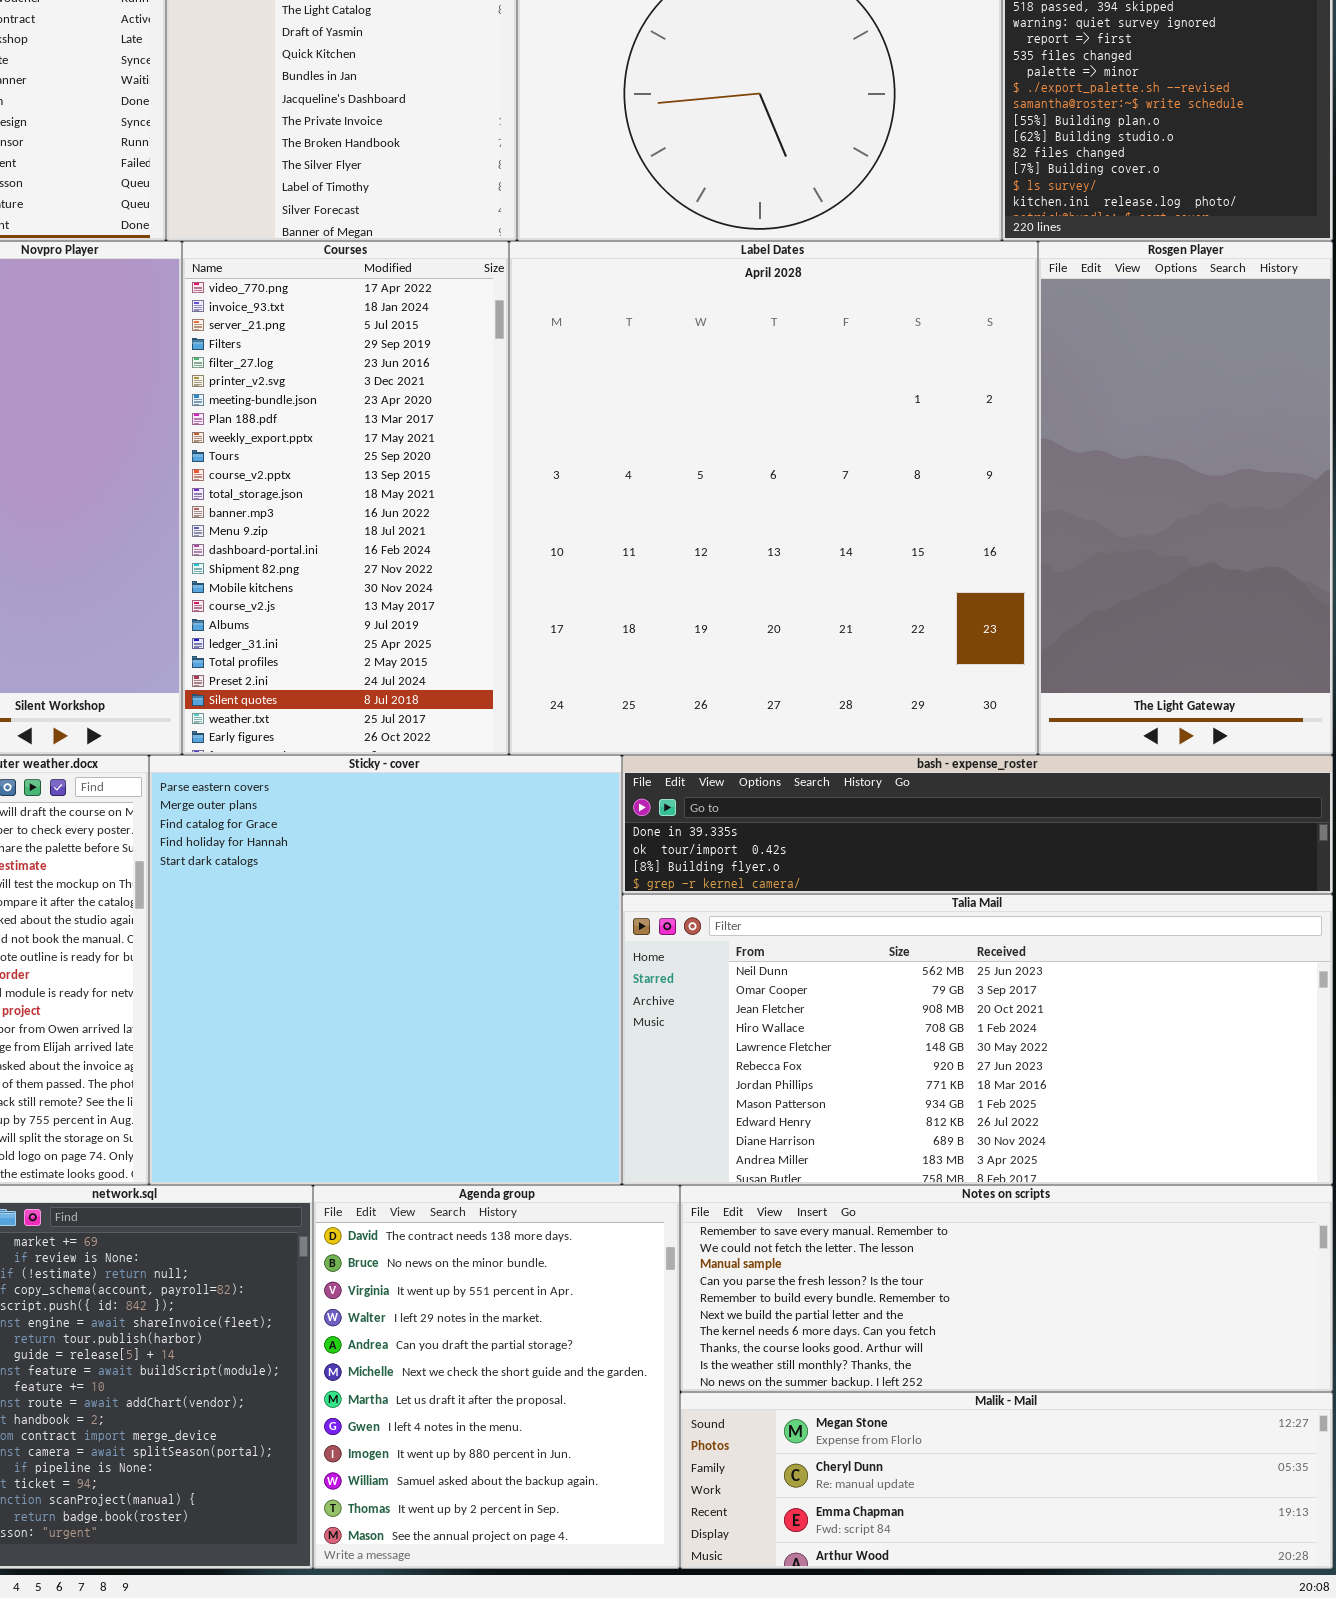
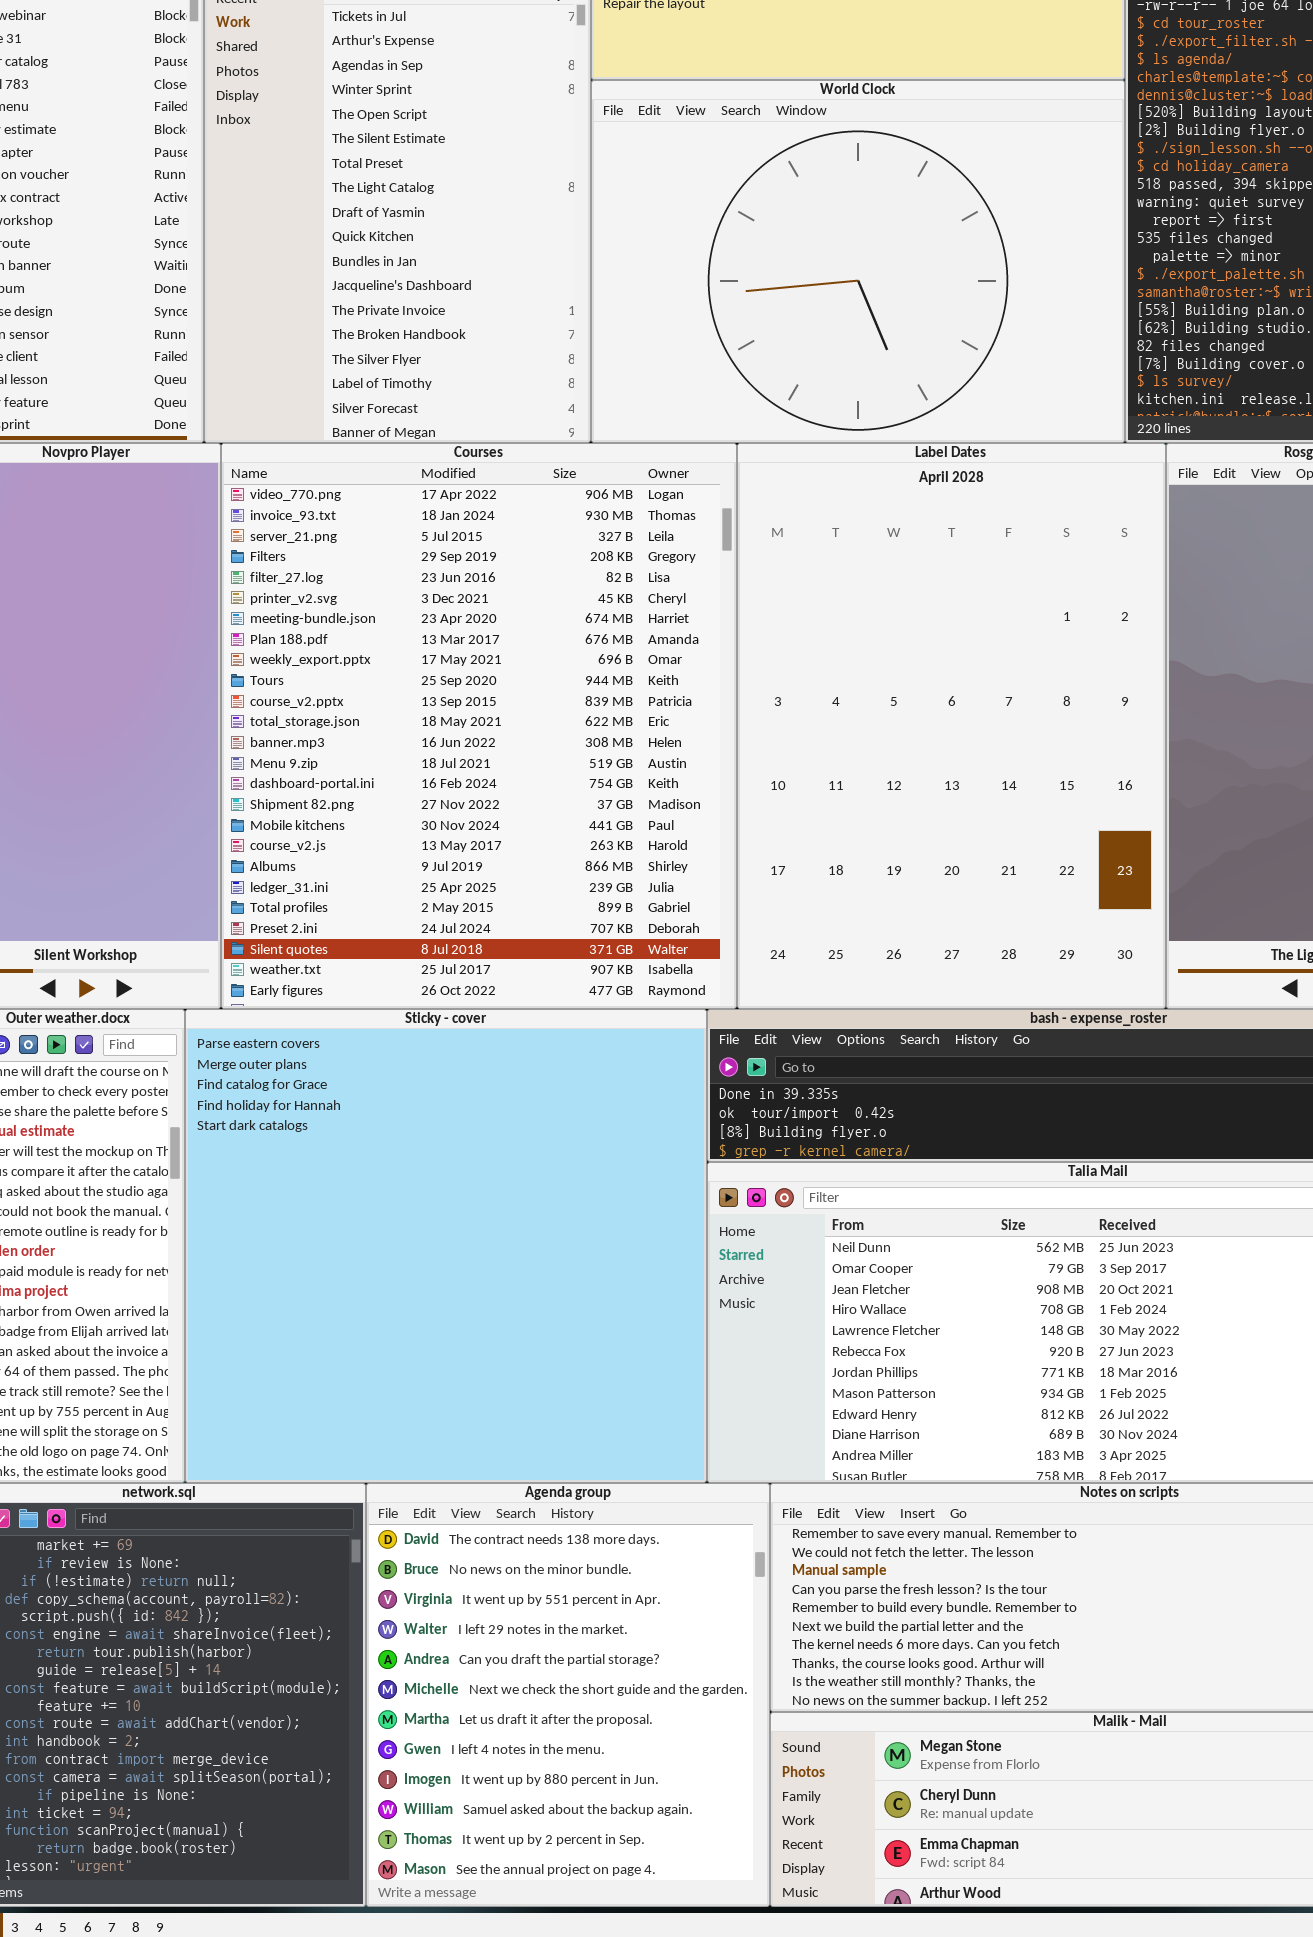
Courses: [182,241,509,755] -> [221,443,737,1009], resized
Label Dates: [509,241,1038,755] -> [737,443,1166,1009], resized

